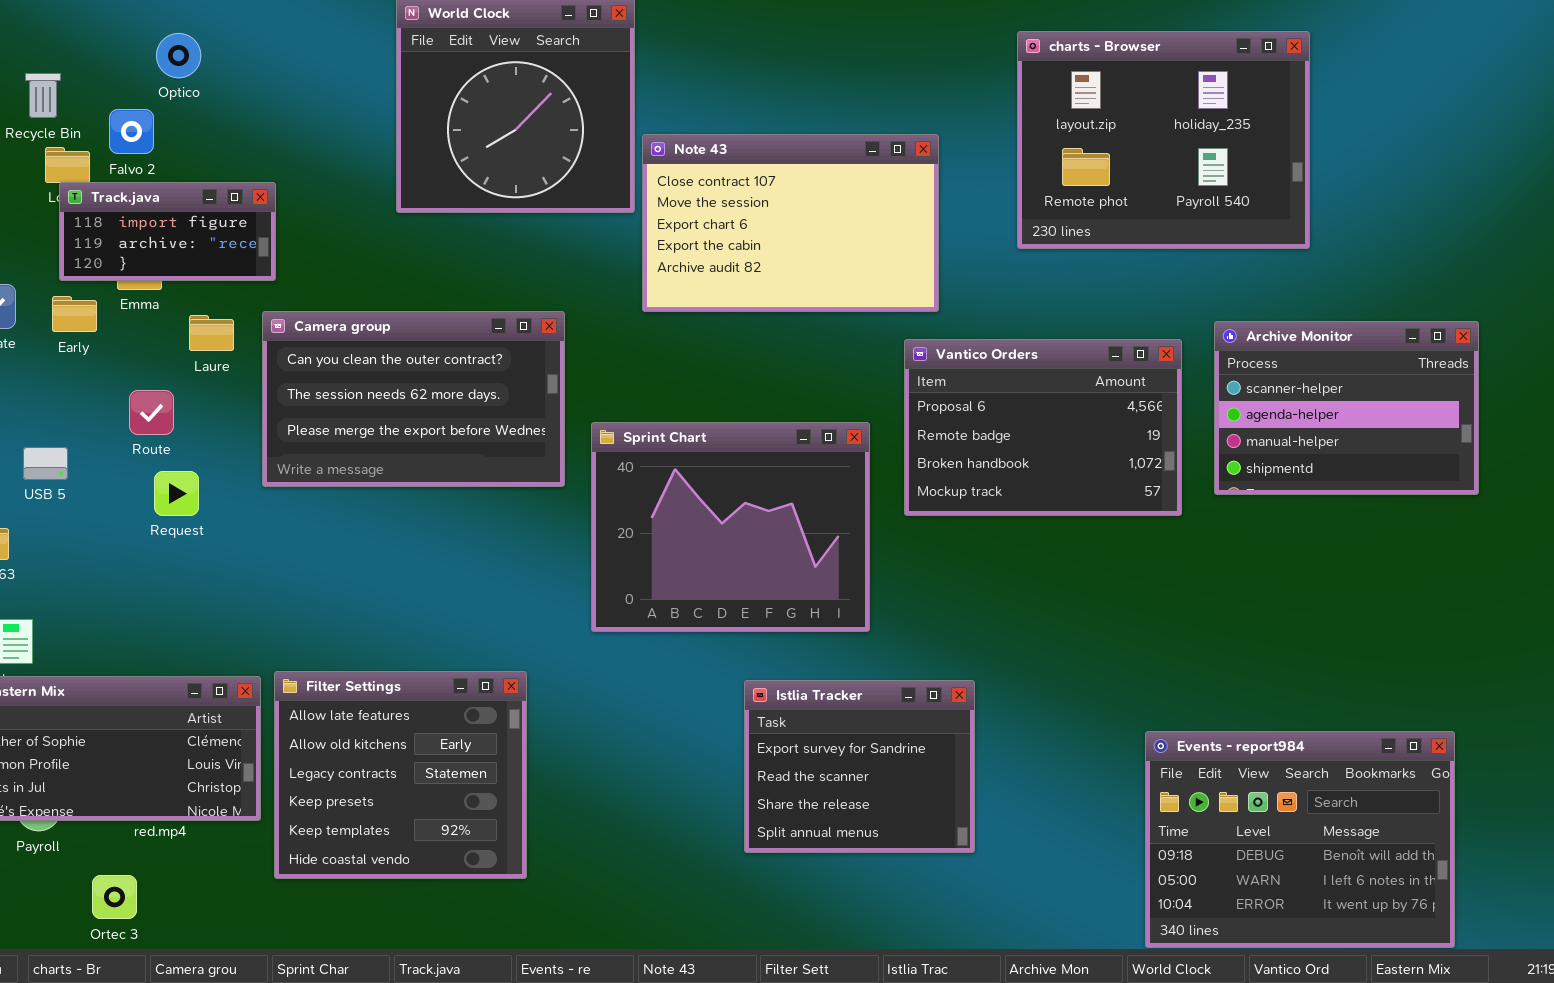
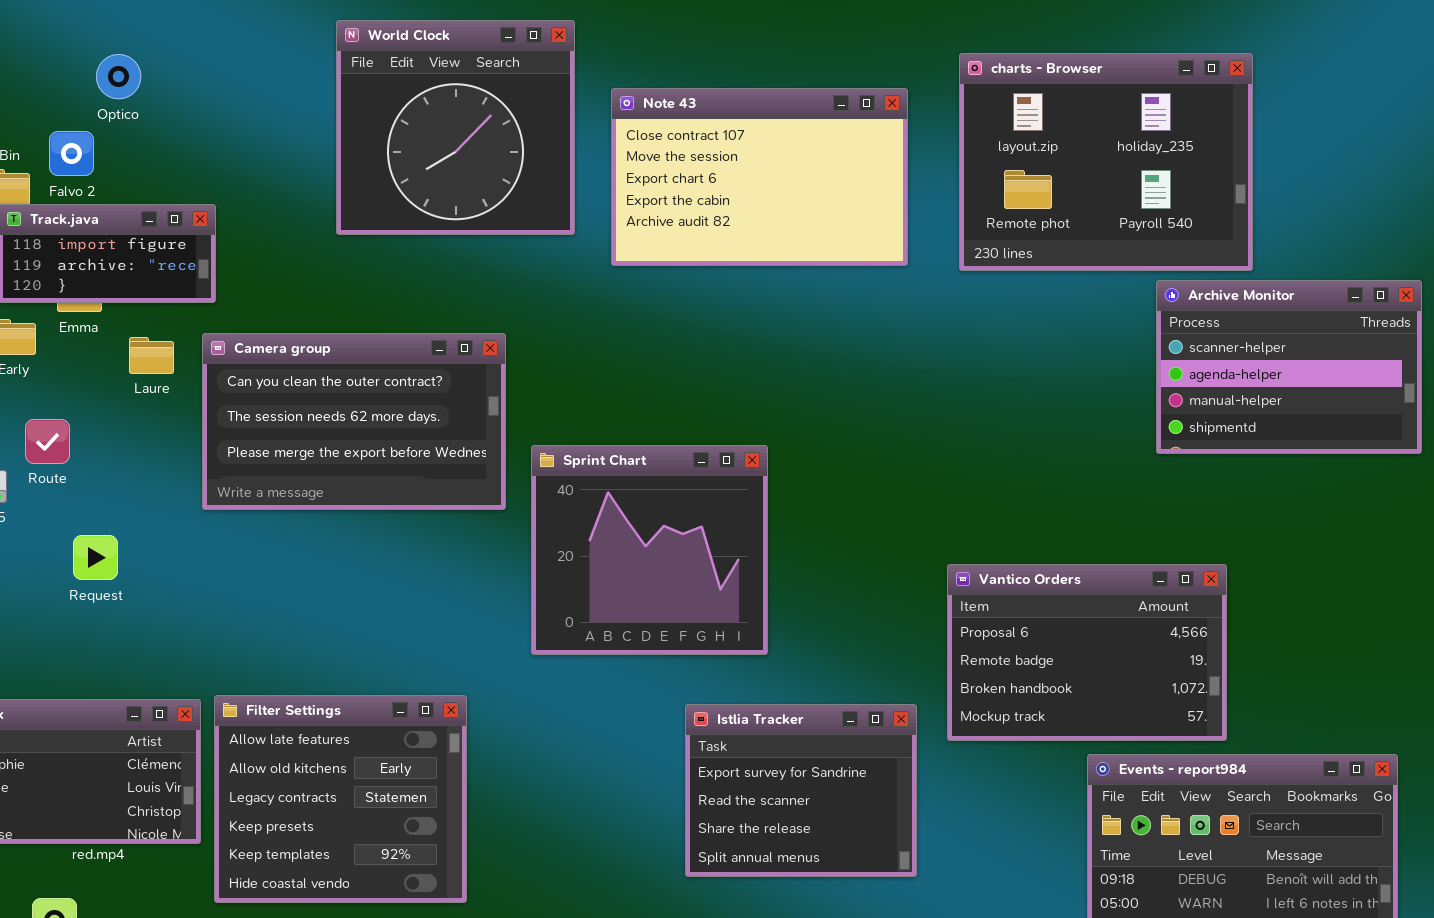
Note 43: [642,134,939,312] -> [611,88,908,266], moved
Archive Monitor: [1214,321,1479,495] -> [1156,280,1422,454], moved
Vantico Orders: [904,339,1182,516] -> [947,564,1227,741], moved
Route: [129,390,174,435] -> [25,419,70,464], moved
Sprint Chart: [591,422,870,632] -> [531,445,768,655], resized
Request: [154,471,199,516] -> [73,535,118,580], moved

